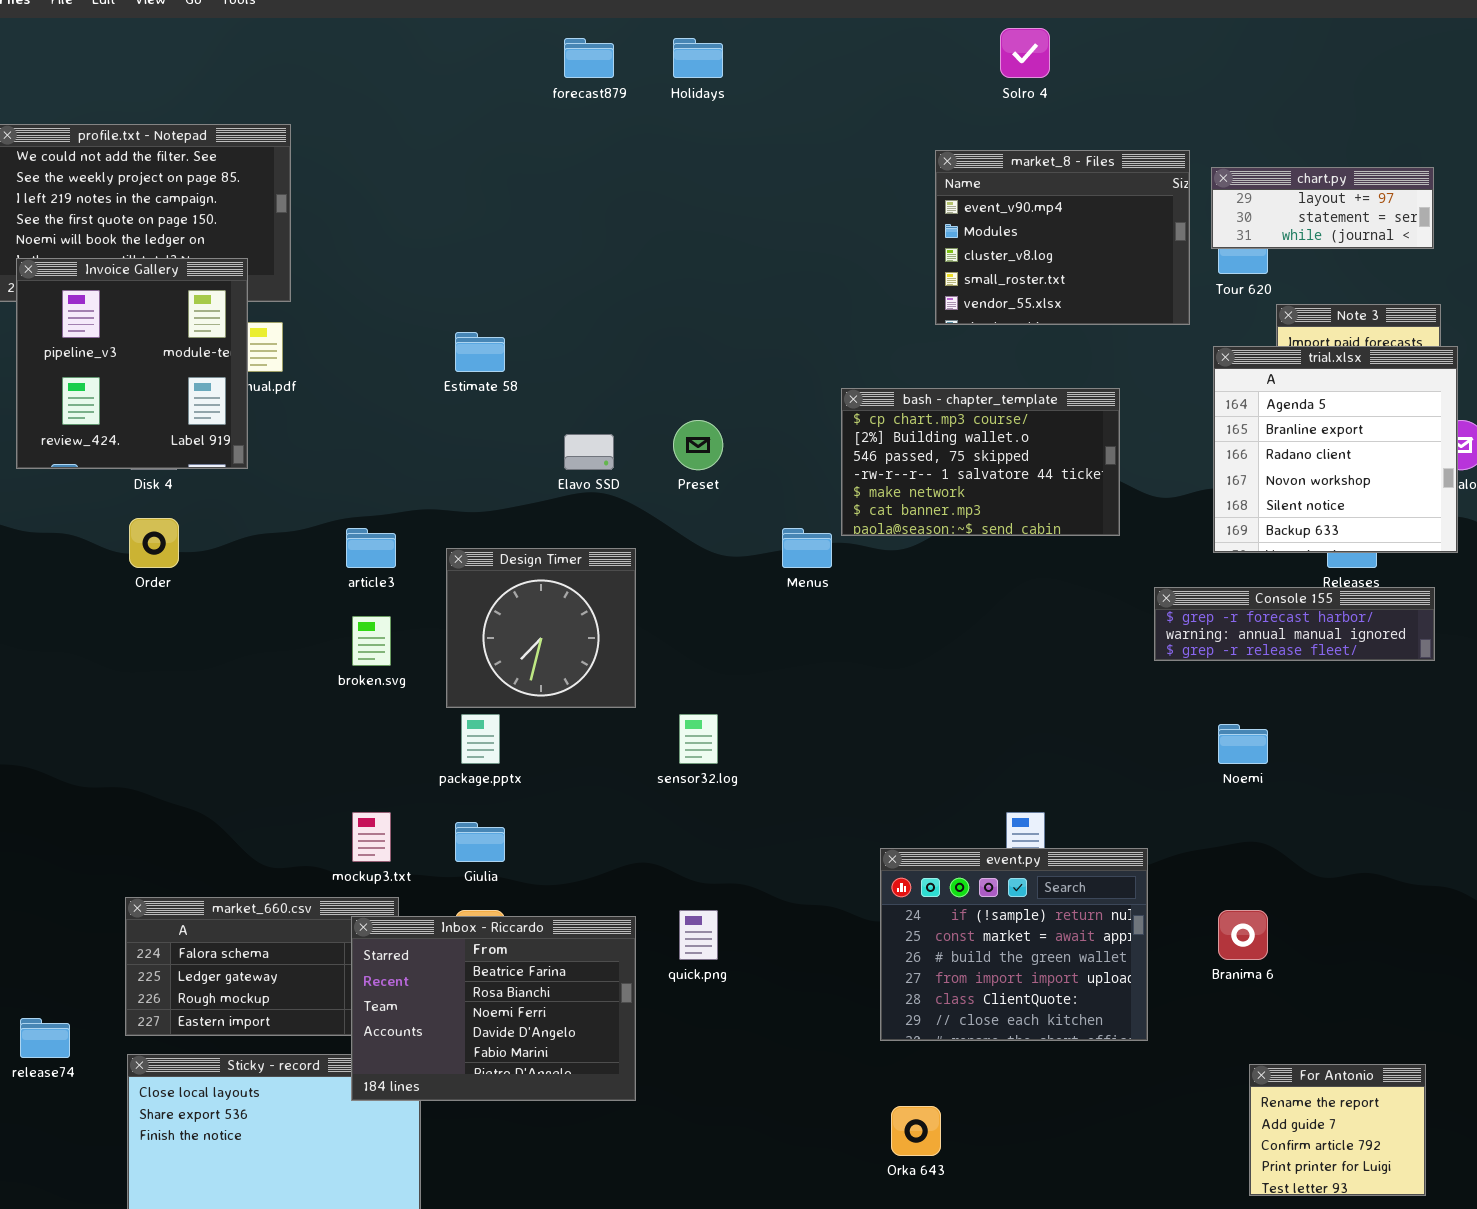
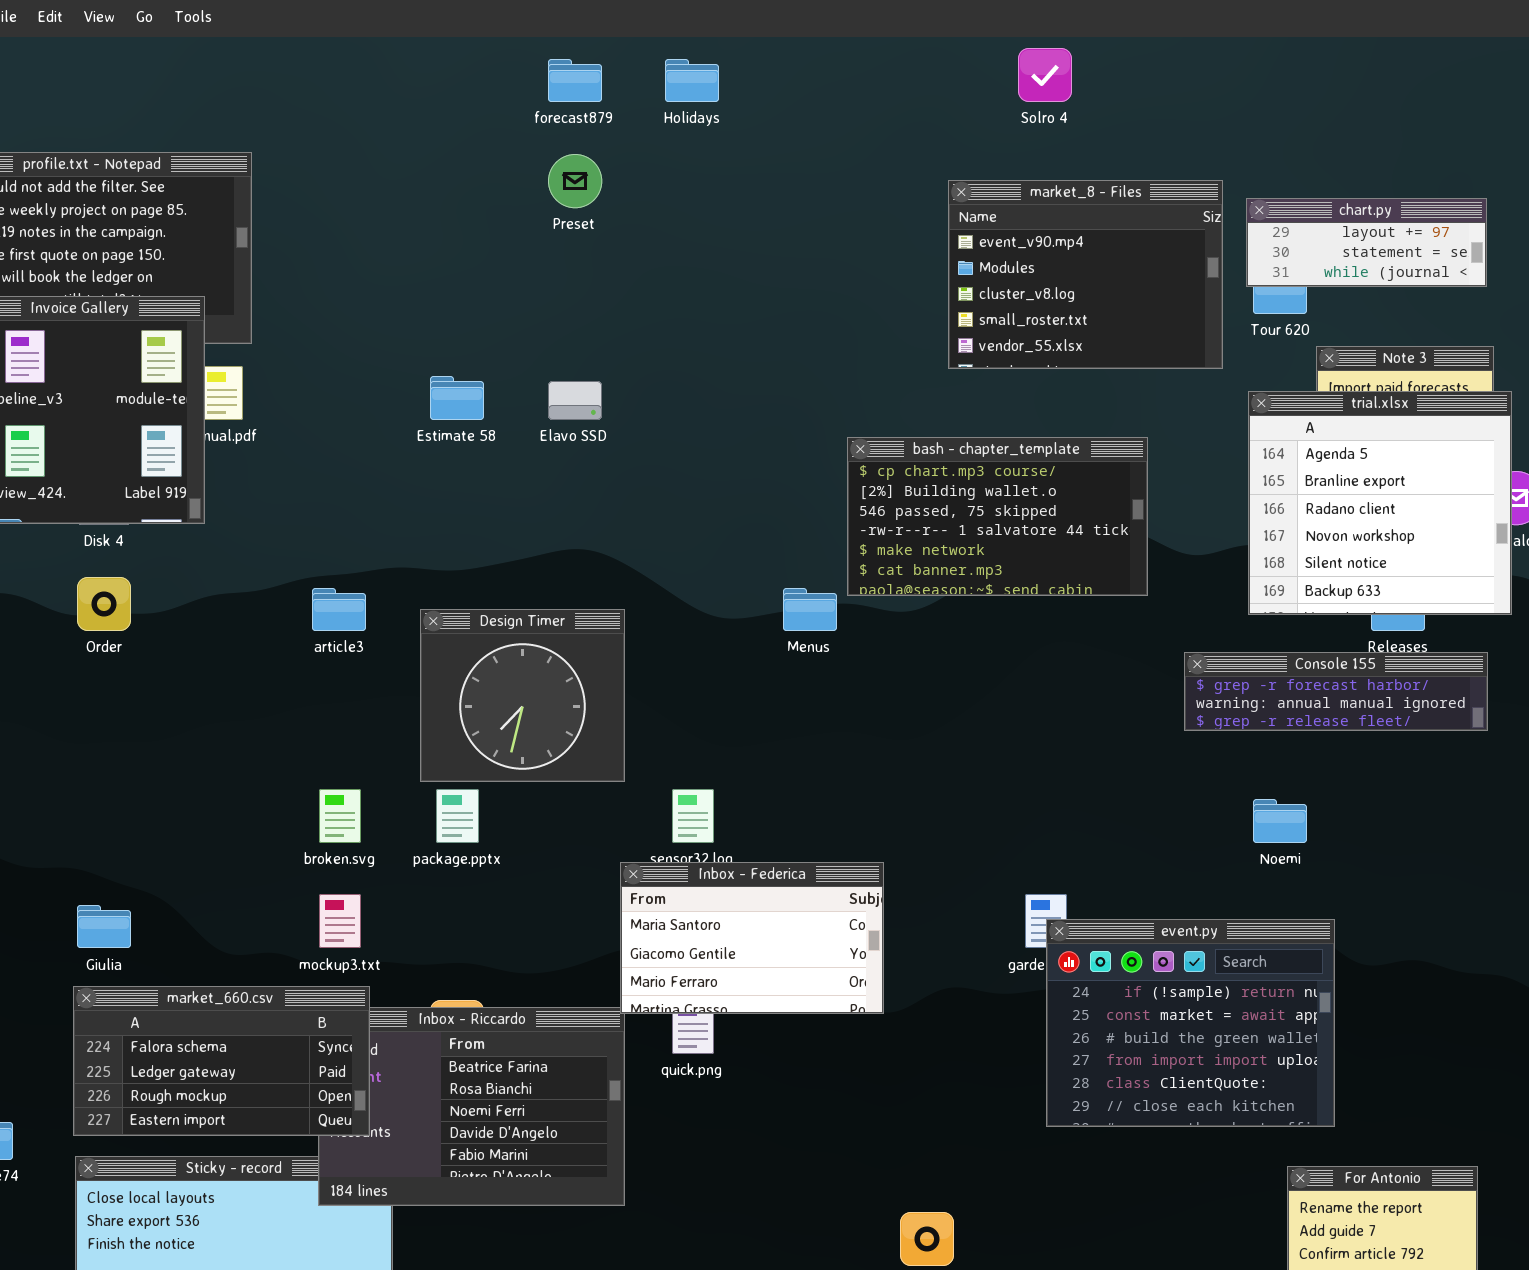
Preset: [673,420,723,470] -> [548,154,602,208], moved
Elavo SSD: [564,434,614,470] -> [548,381,602,420], moved
broken.svg: [352,616,391,666] -> [319,789,361,843], moved
Inbox - Federica: none -> [620,862,884,1014], opened
Giulia: [455,822,505,862] -> [77,905,131,948], moved
event.py: [880,848,1148,1041] -> [1046,919,1335,1127], moved
market_660.csv: [125,897,399,1036] -> [73,986,370,1136], raised

